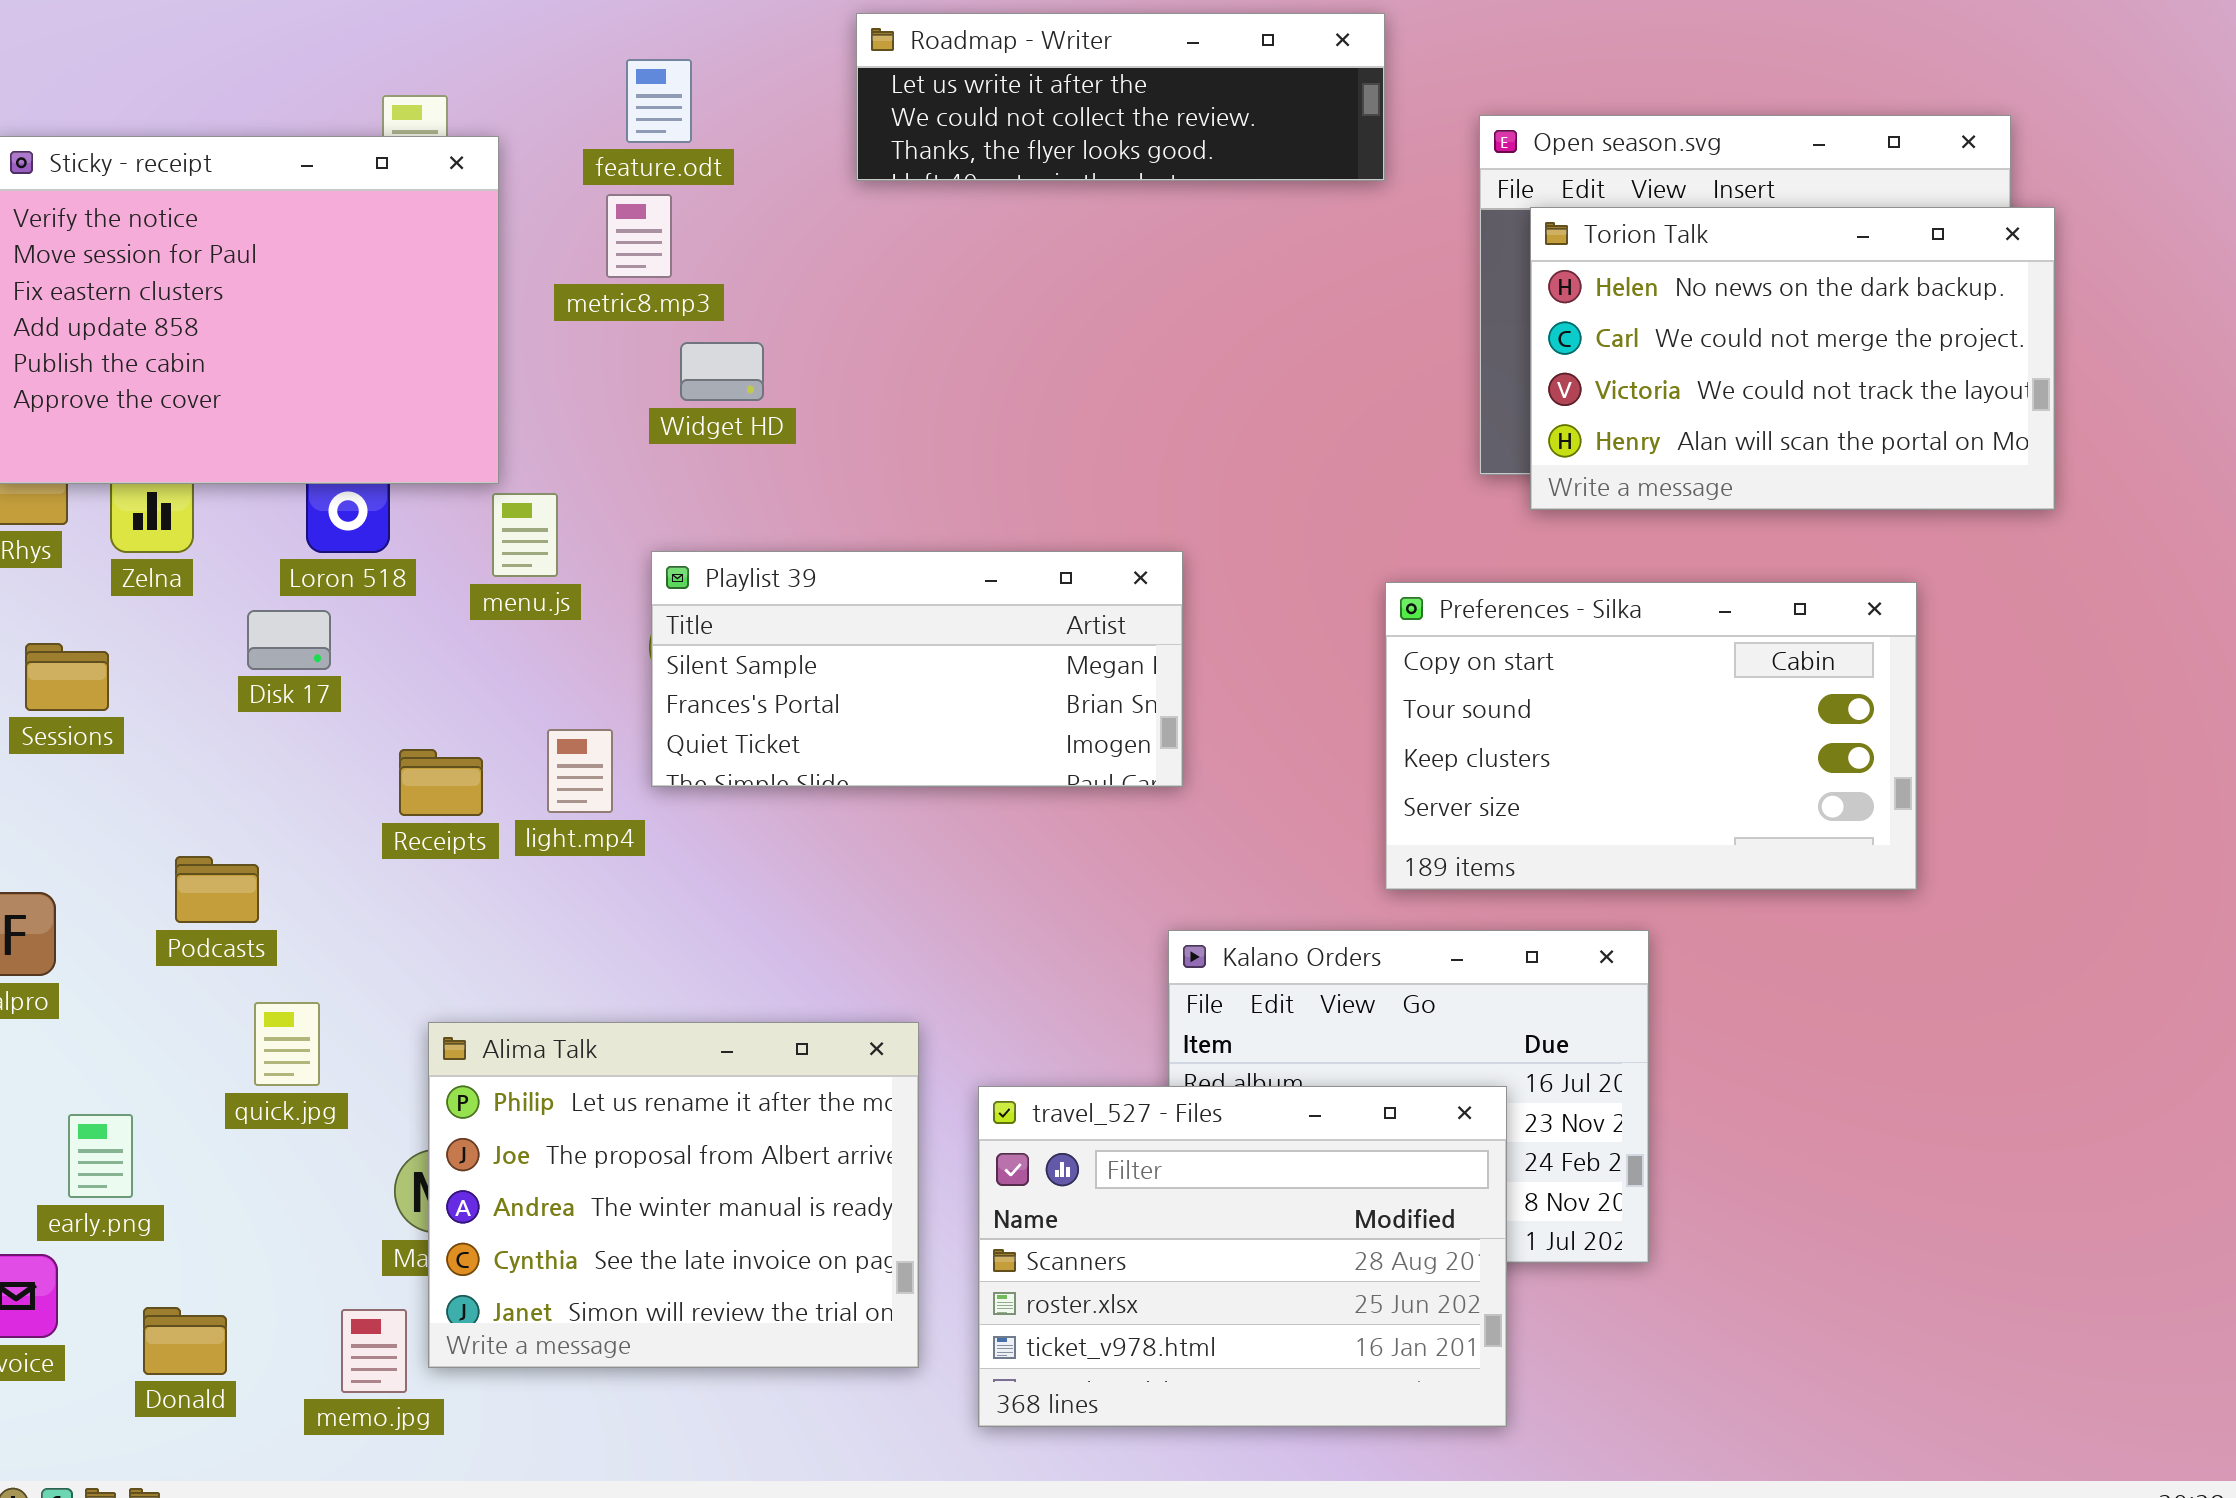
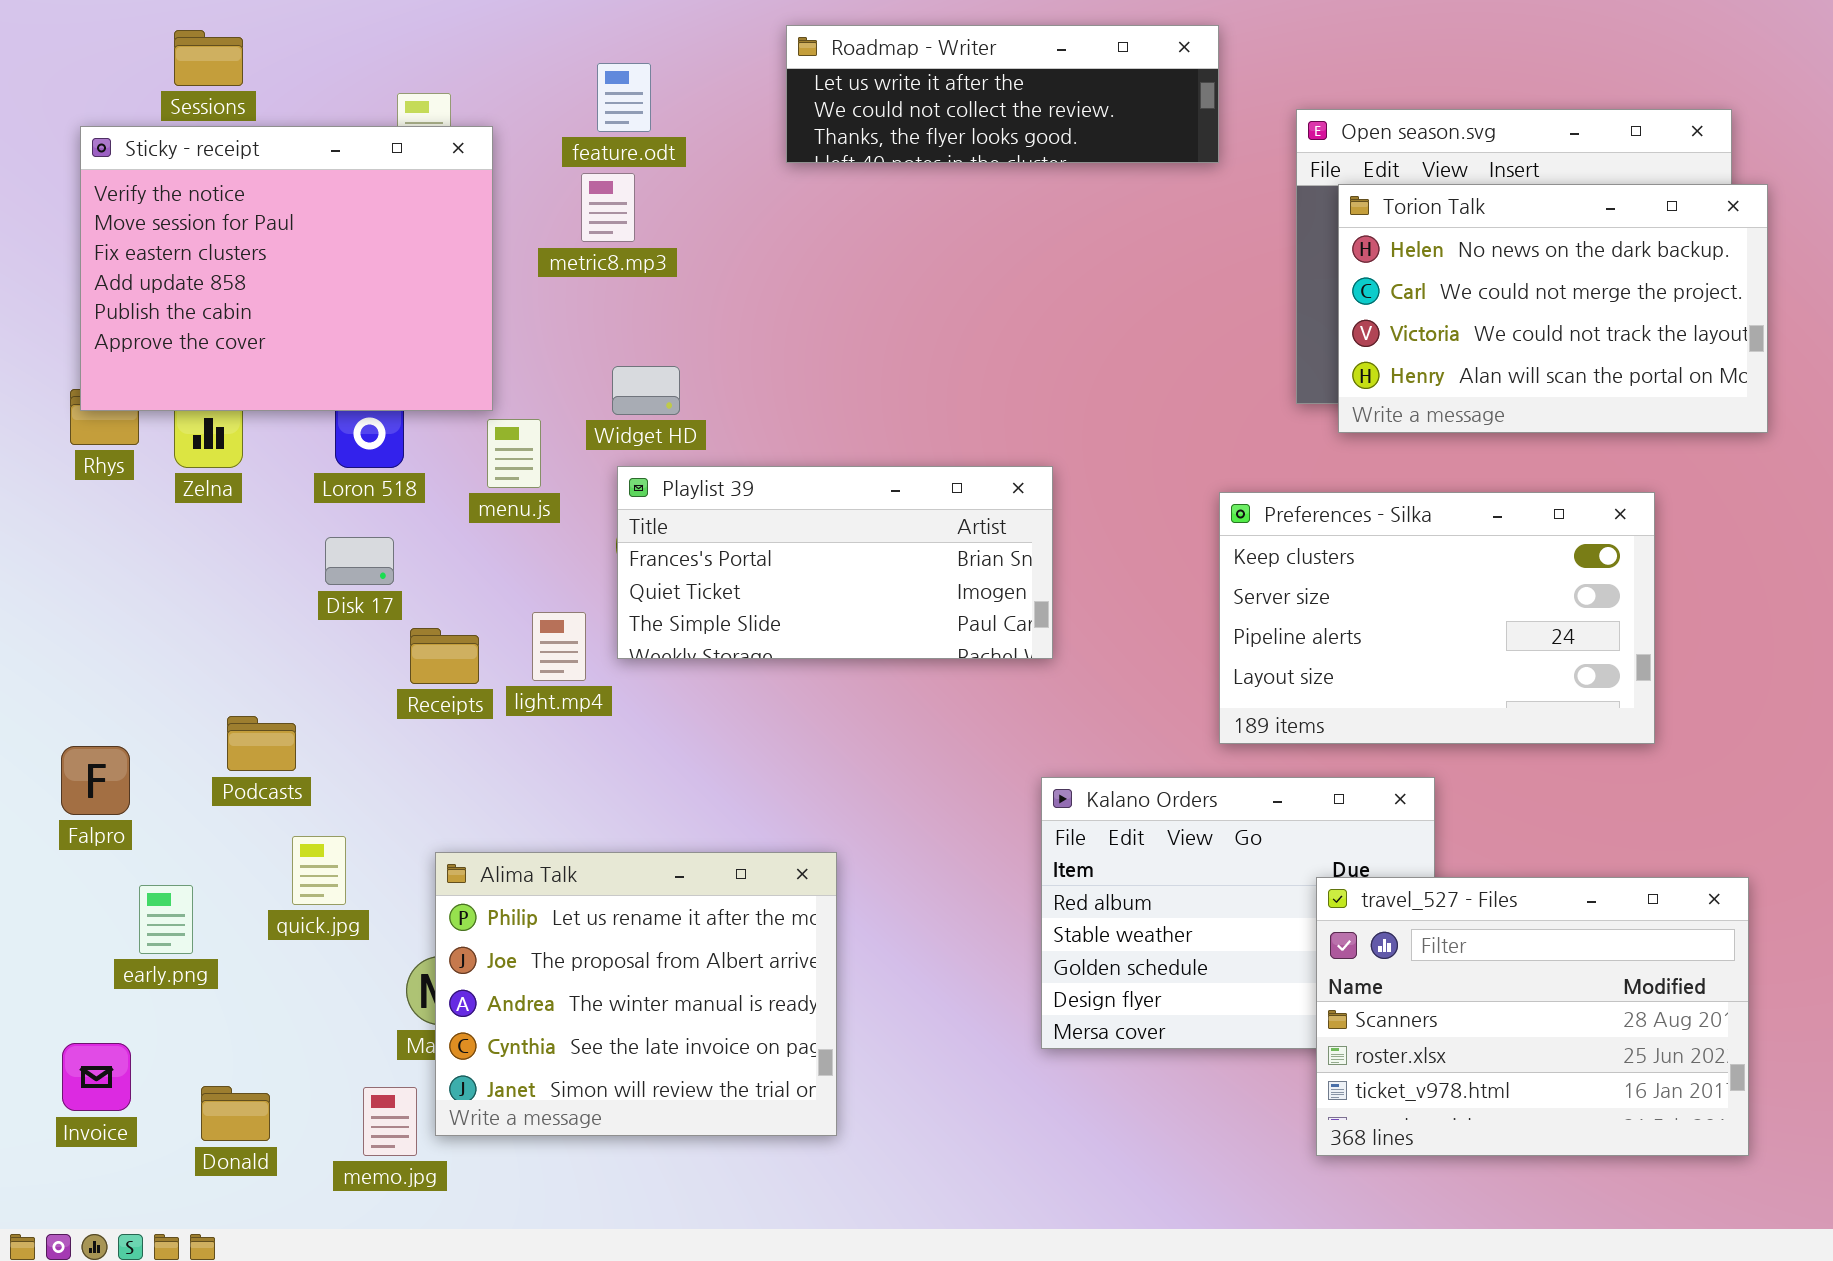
Widget HD: [680,342,764,401] -> [612,366,680,415], moved
Playlist 39: [651,551,1183,787] -> [617,466,1053,659], scrolled down 1 row
Preferences - Silka: [1385,582,1917,890] -> [1219,492,1655,744], scrolled down 2 rows
Disk 17: [247,610,331,670] -> [325,537,394,585], moved
Sessions: [25,643,109,711] -> [174,30,243,86], moved
travel_527 - Files: [978,1086,1507,1427] -> [1316,877,1749,1156], moved
early.png: [68,1114,133,1198] -> [139,885,193,954], moved

